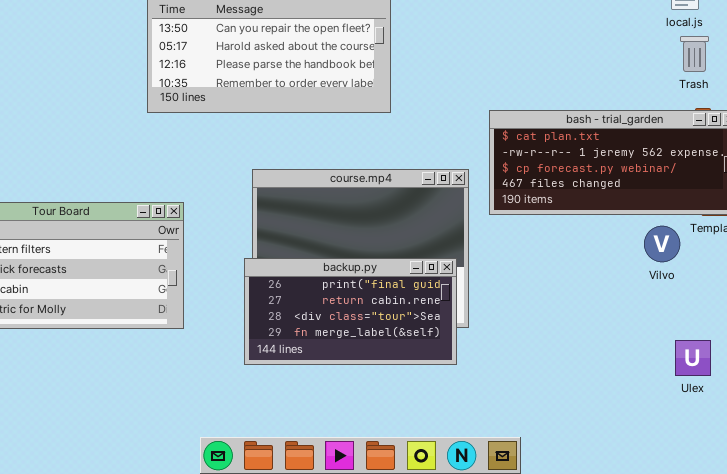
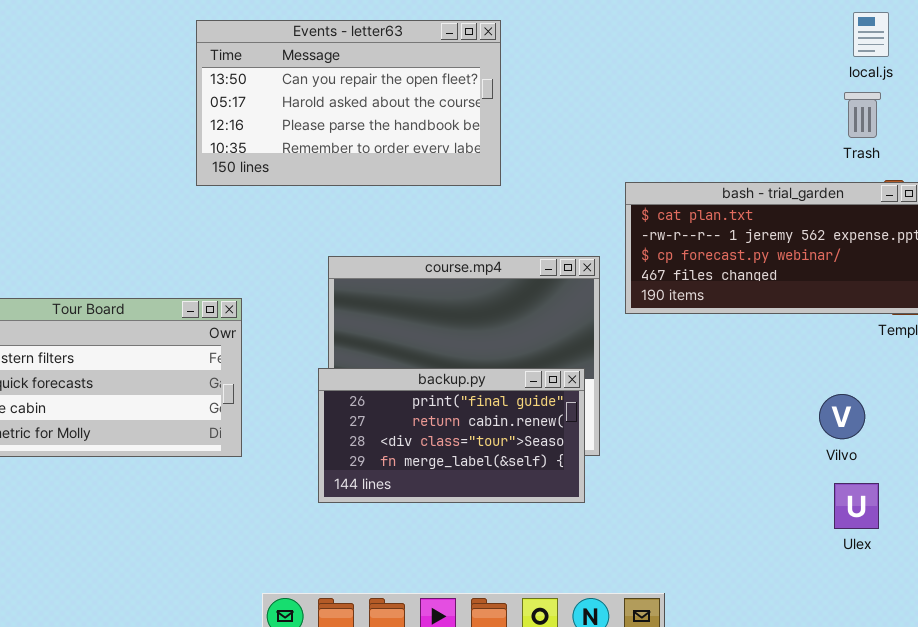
Trash: [680,36,709,72] -> [844,92,881,138], moved
Vilvo: [644,226,680,262] -> [819,394,865,439], moved
Ulex: [675,340,711,376] -> [834,483,879,529], moved

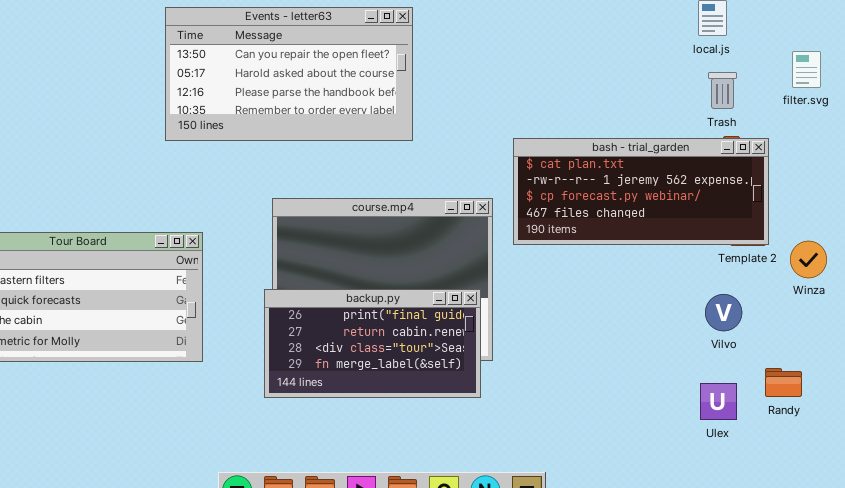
Trash: [844,92,881,138] -> [708,72,737,109], moved
Vilvo: [819,394,865,439] -> [705,294,742,331], moved
Ulex: [834,483,879,529] -> [700,383,737,420], moved

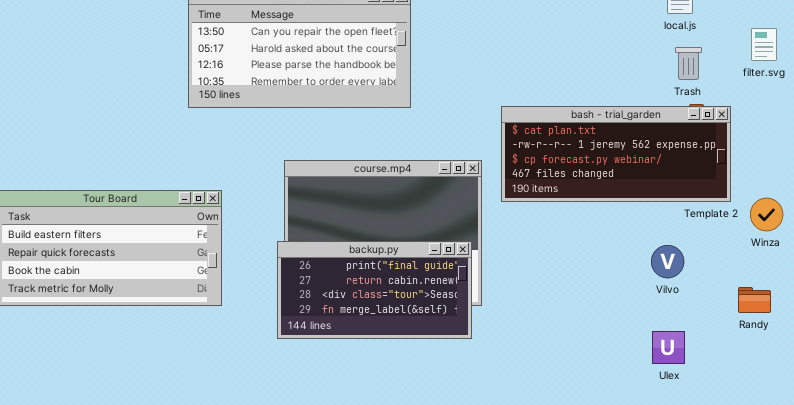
Vilvo: [705,294,742,331] -> [651,245,684,278], moved
Randy: [765,368,802,397] -> [738,287,771,313], moved
Ulex: [700,383,737,420] -> [652,331,685,364], moved

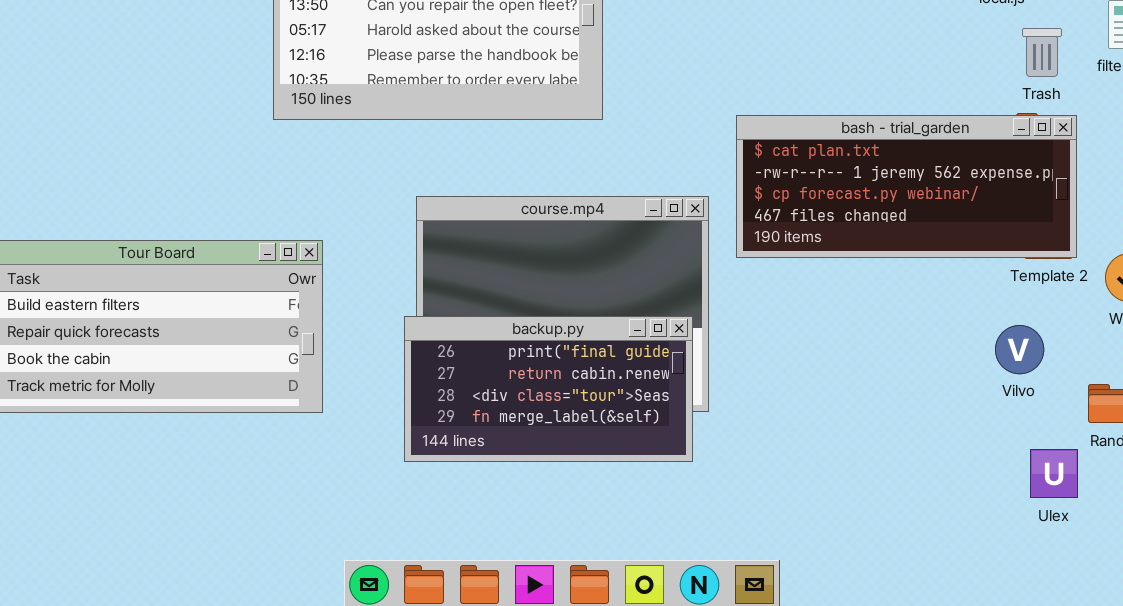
Trash: [675,47,702,80] -> [1022,28,1062,77], moved
Vilvo: [651,245,684,278] -> [995,325,1044,374], moved
Ulex: [652,331,685,364] -> [1030,449,1078,498], moved

